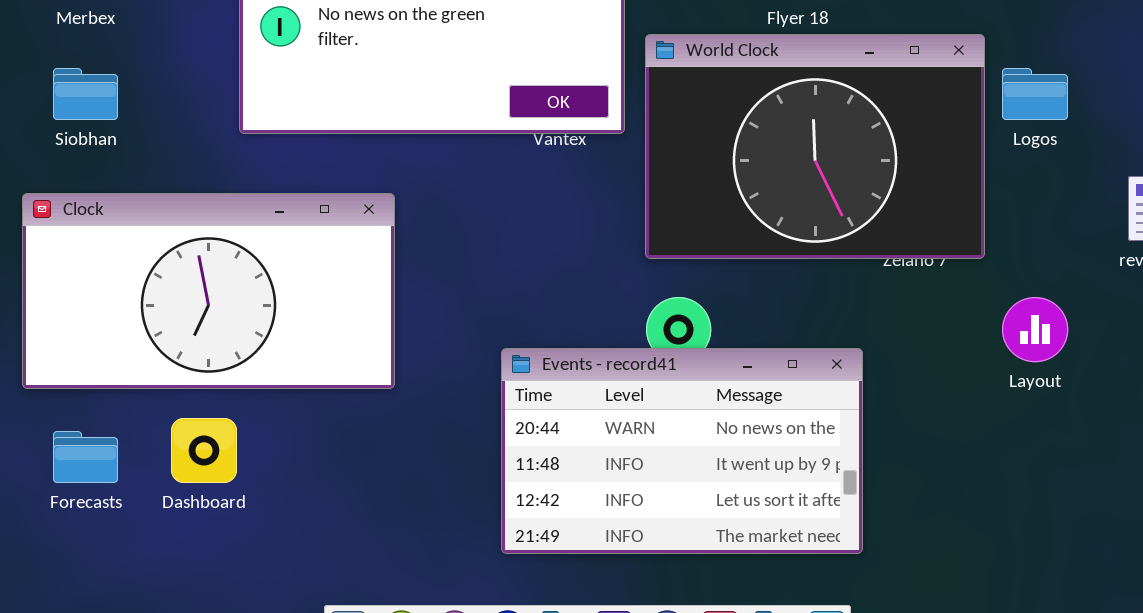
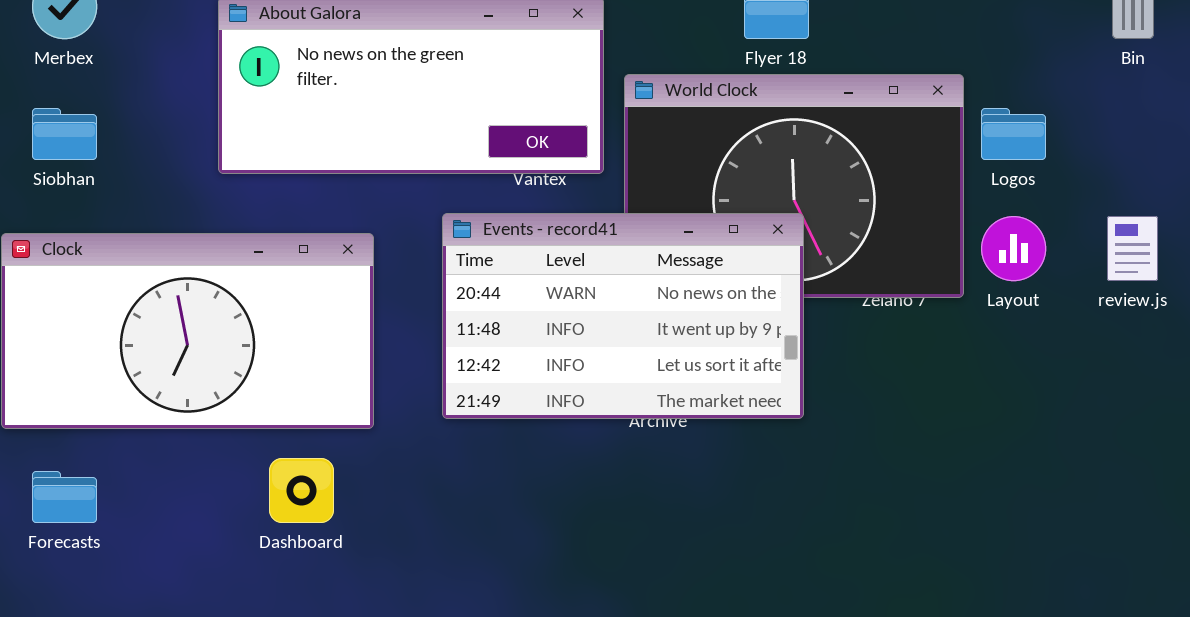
Layout: [1002,297,1068,362] -> [981,216,1046,281], moved
Events - record41: [501,348,863,554] -> [442,213,804,419], moved
Dashboard: [171,418,237,483] -> [269,458,334,523], moved

